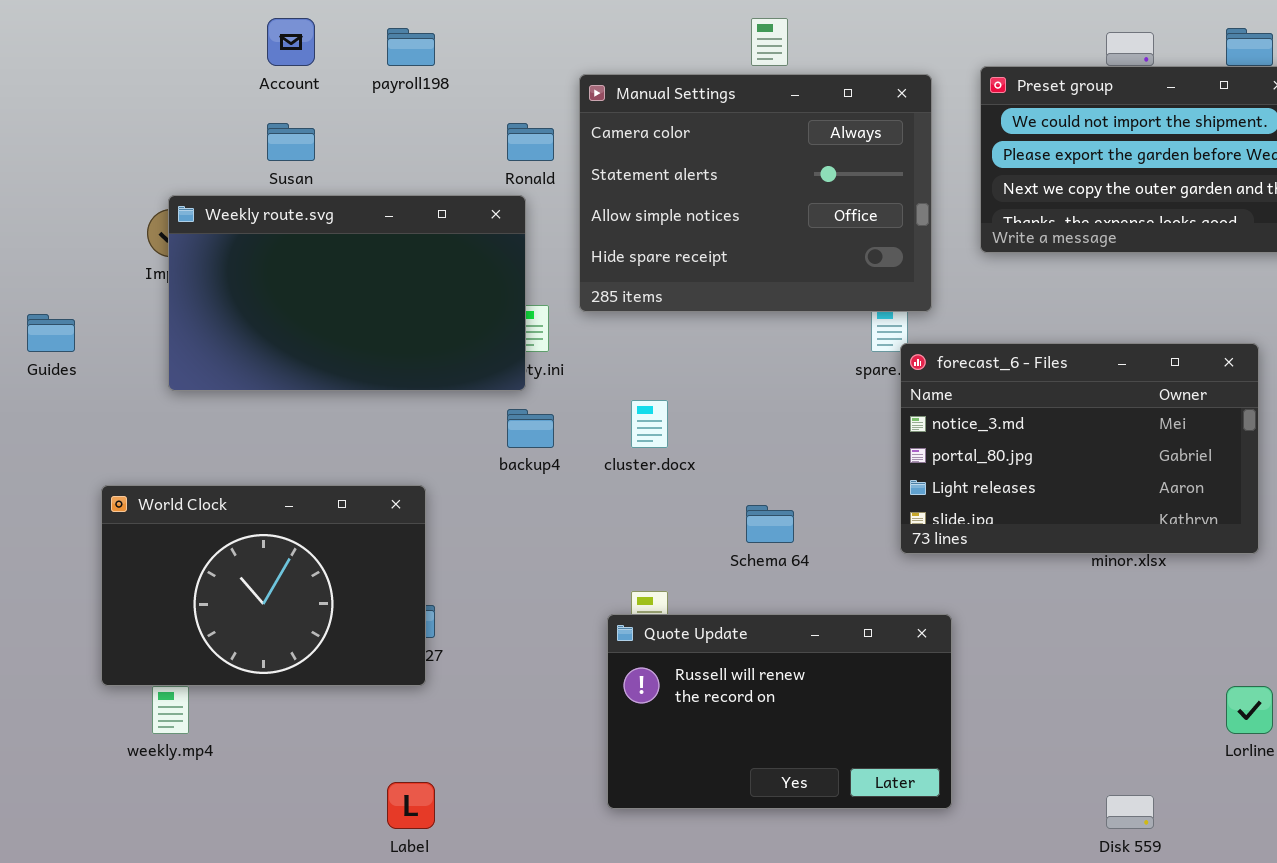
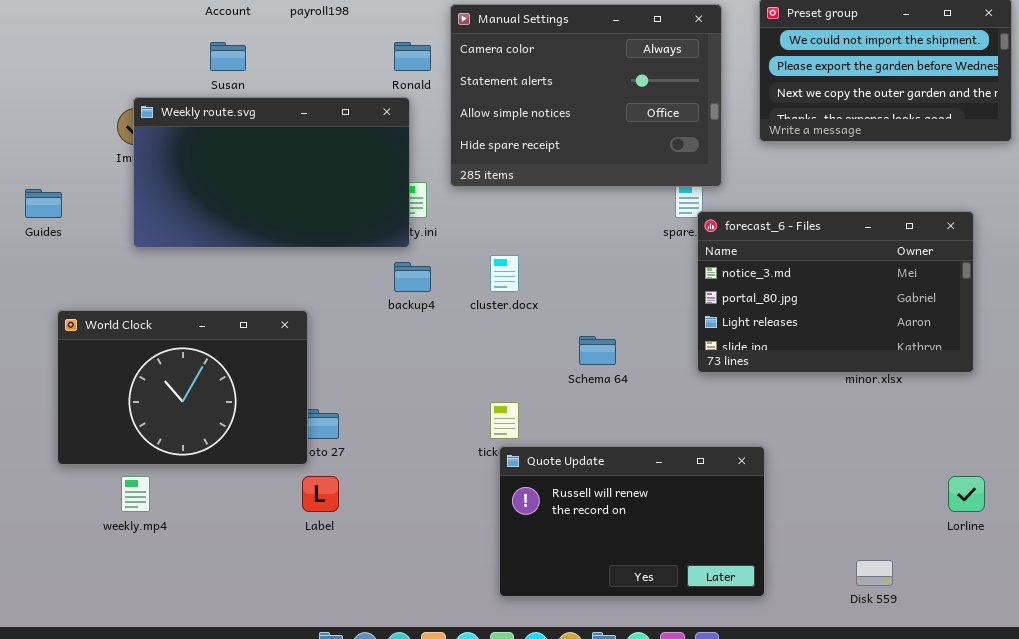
World Clock: [101,485,426,686] -> [57,310,308,465], moved
Quote Update: [607,614,952,809] -> [499,446,765,597], moved
Label: [387,782,435,829] -> [302,476,339,512], moved

